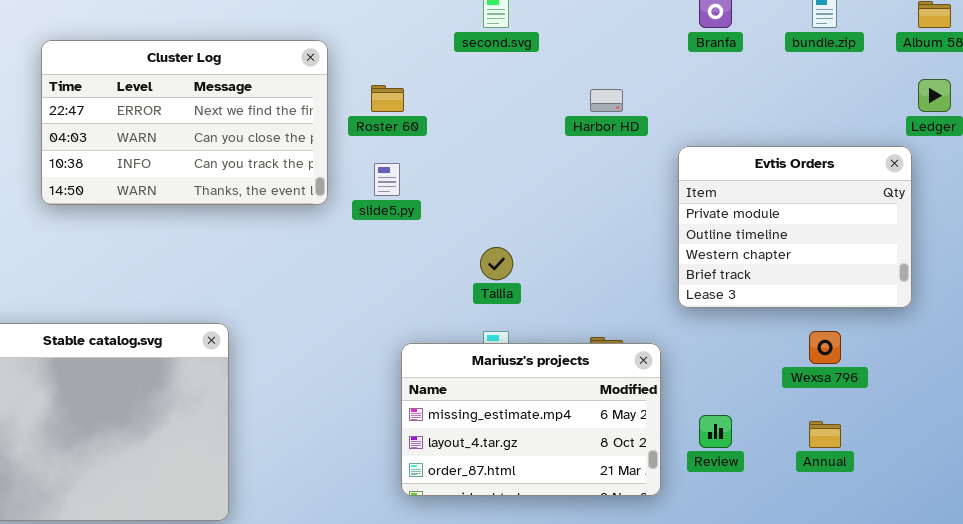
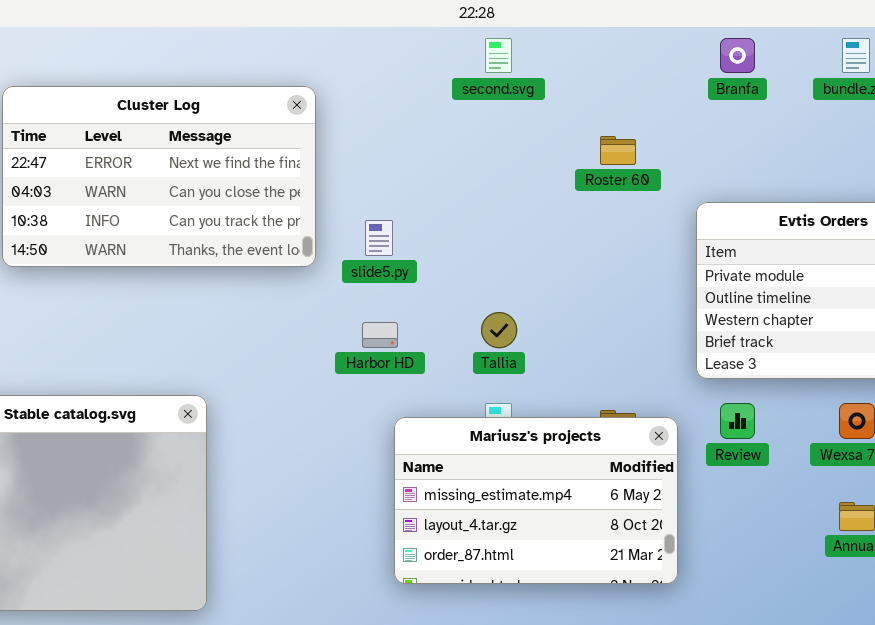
Roster 60: [371,85,404,112] -> [600,136,636,165], moved
Harbor HD: [590,89,623,112] -> [362,322,398,348], moved
Review: [699,415,732,448] -> [720,403,755,439], moved

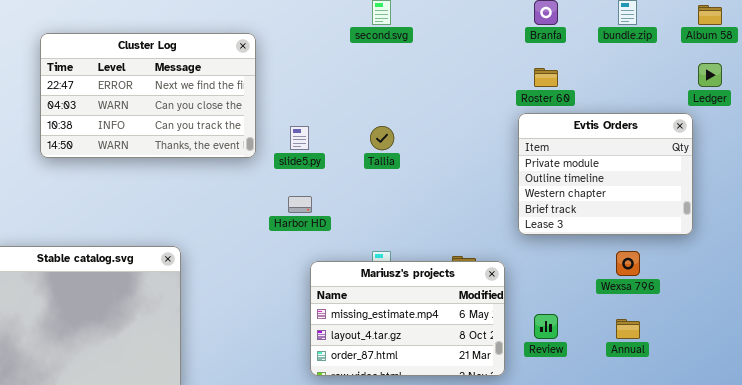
Roster 60: [600,136,636,165] -> [534,68,558,87], moved
Tallia: [481,312,517,348] -> [370,126,394,150], moved
Review: [720,403,755,439] -> [534,314,558,339], moved

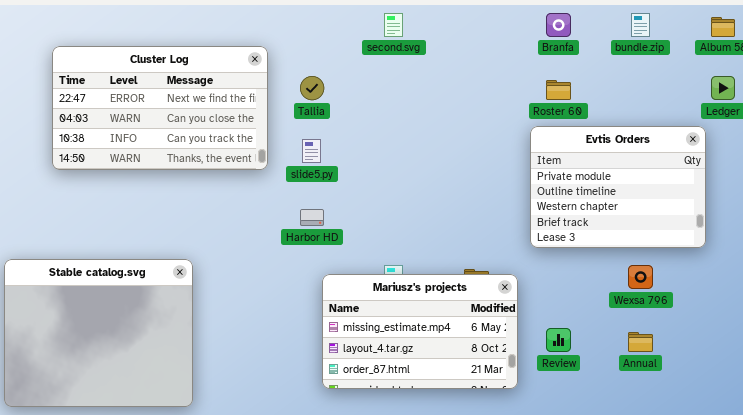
Tallia: [370,126,394,150] -> [300,76,324,100], moved

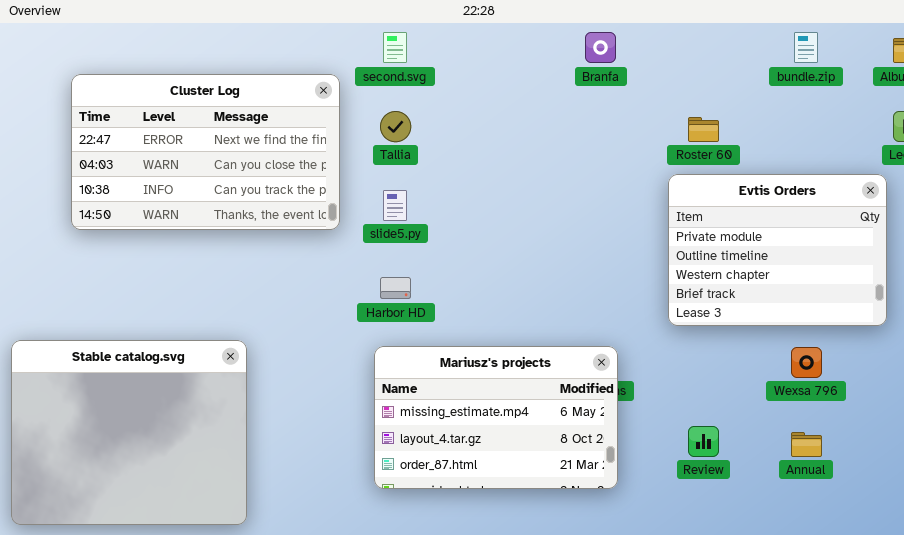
second.svg: [384,13,403,37] -> [383,32,407,63], moved
Branfa: [546,13,571,37] -> [585,32,616,63], moved
Mariusz's projects: [322,274,518,389] -> [374,346,618,489], moved

